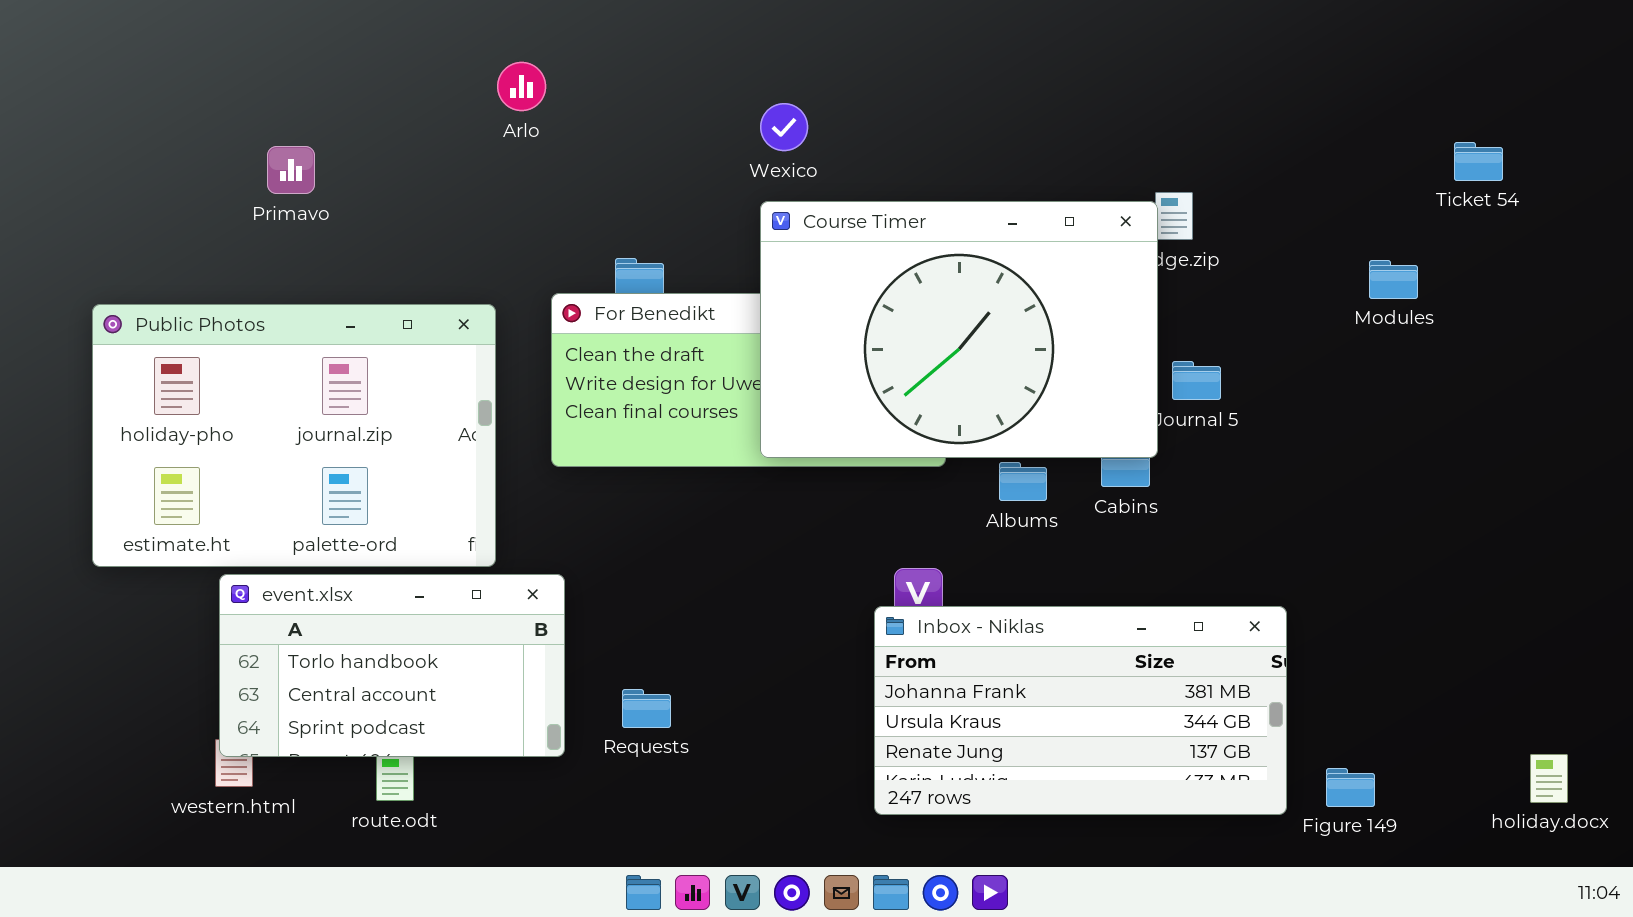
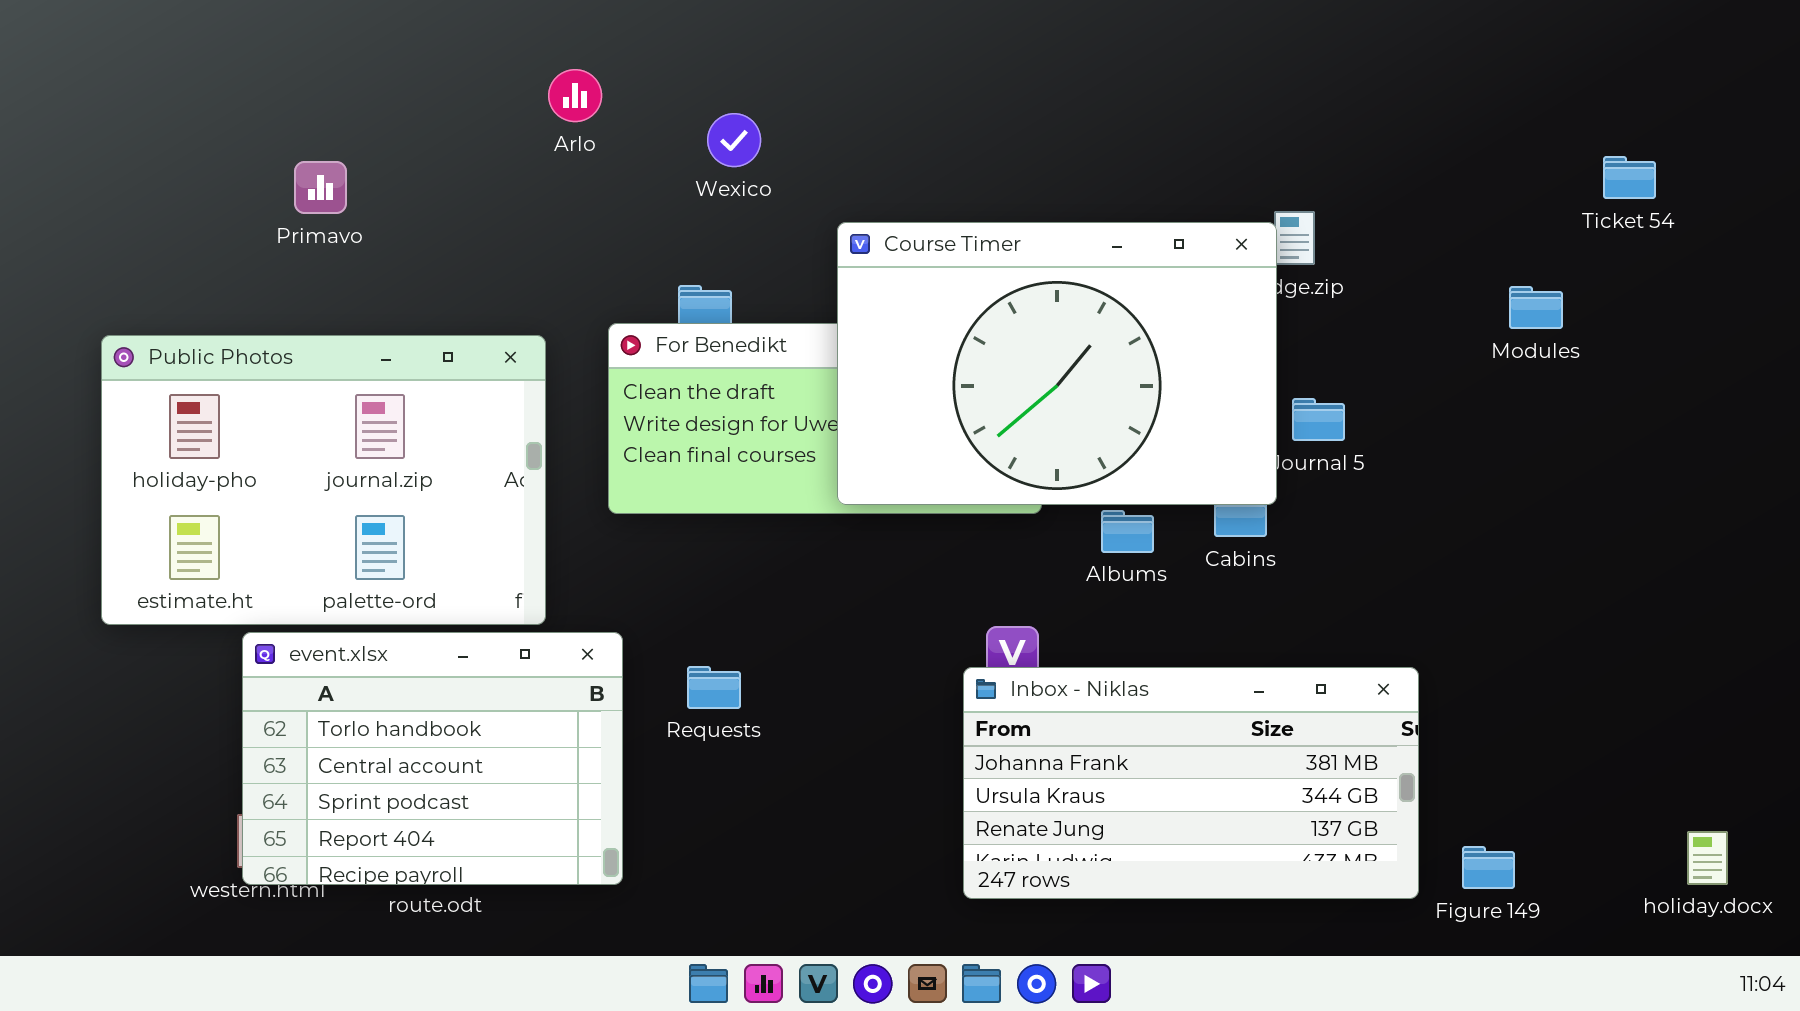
Wexico: [760,103,808,151] -> [707,113,761,167], moved
event.xlsx: [219,574,565,757] -> [242,632,623,885], resized
Requests: [622,689,671,728] -> [687,666,741,709], moved

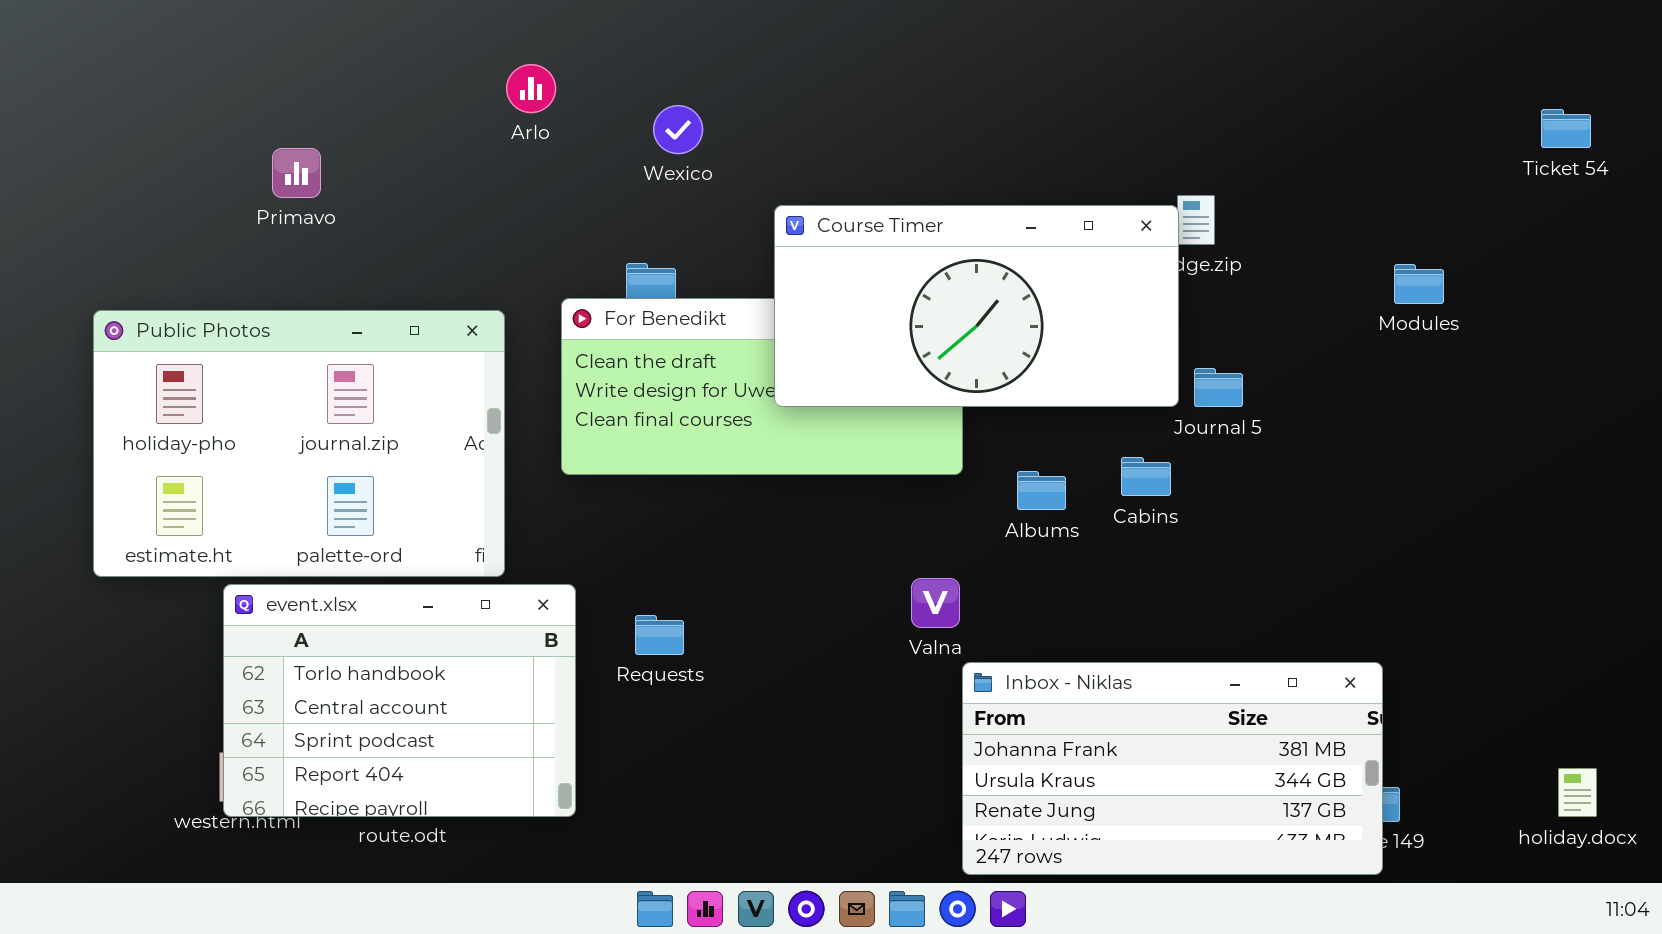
Ticket 54: [1603,156,1656,199] -> [1541,109,1591,148], moved
Course Timer: [837,222,1277,505] -> [774,205,1179,407], resized
Inbox - Niklas: [963,667,1419,899] -> [962,662,1383,875], moved

